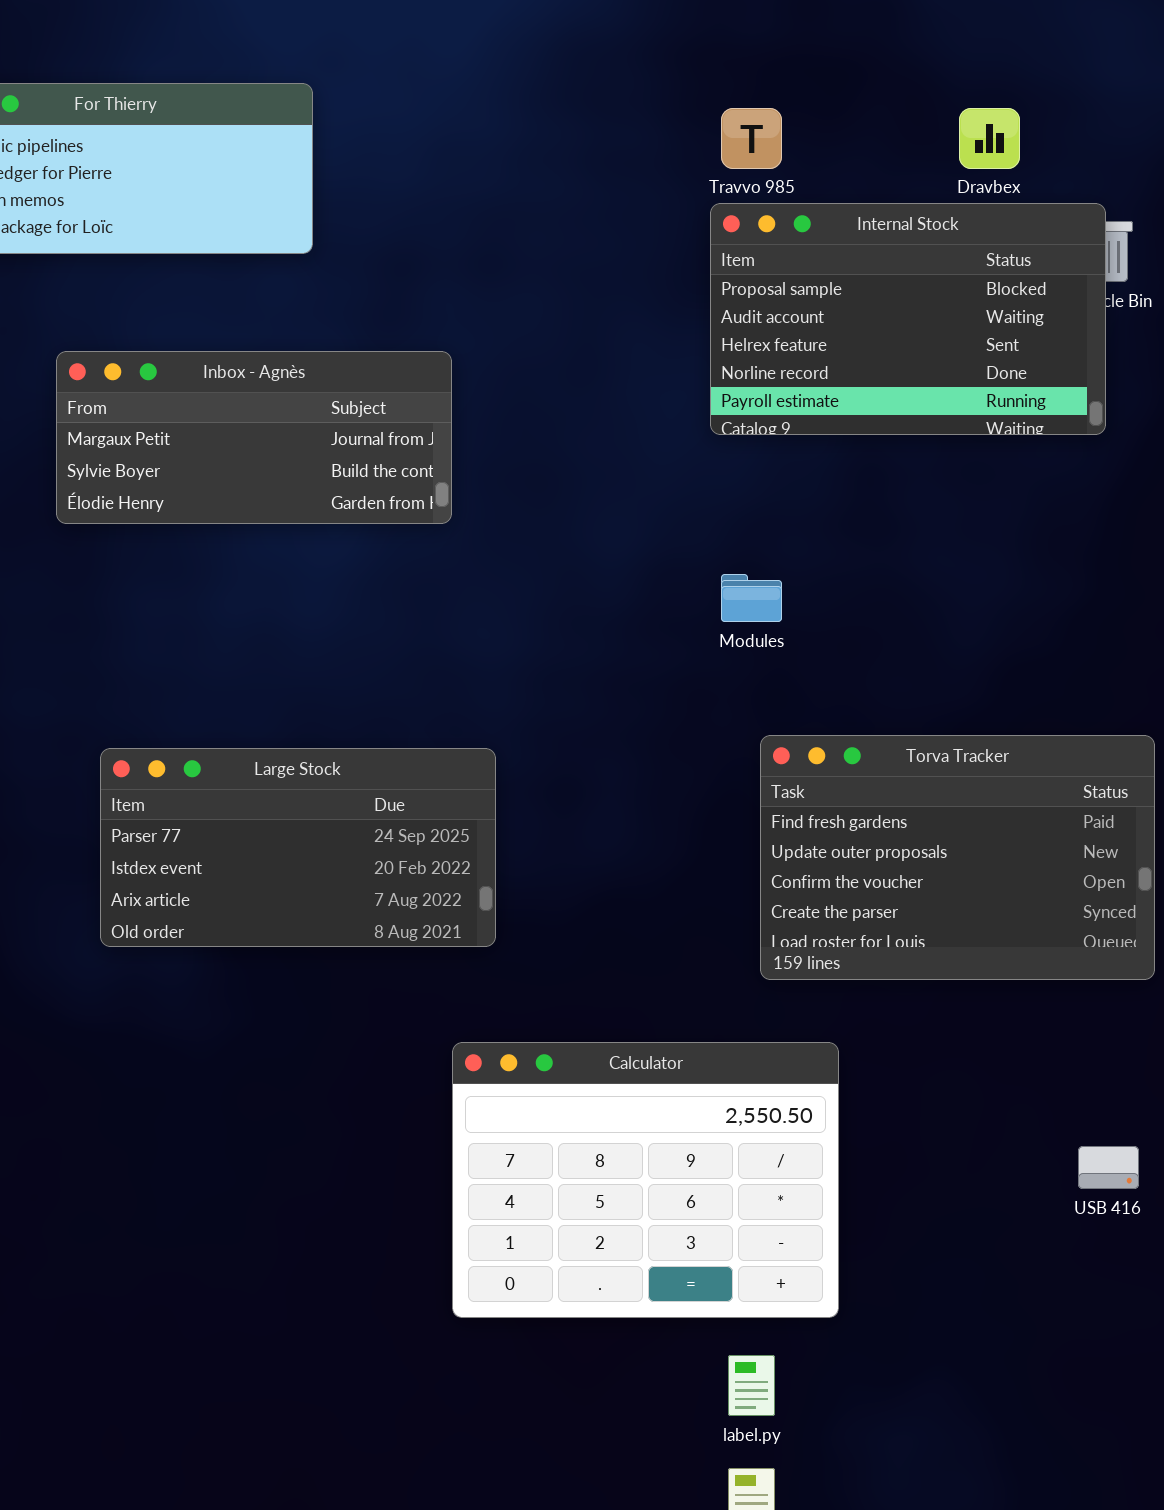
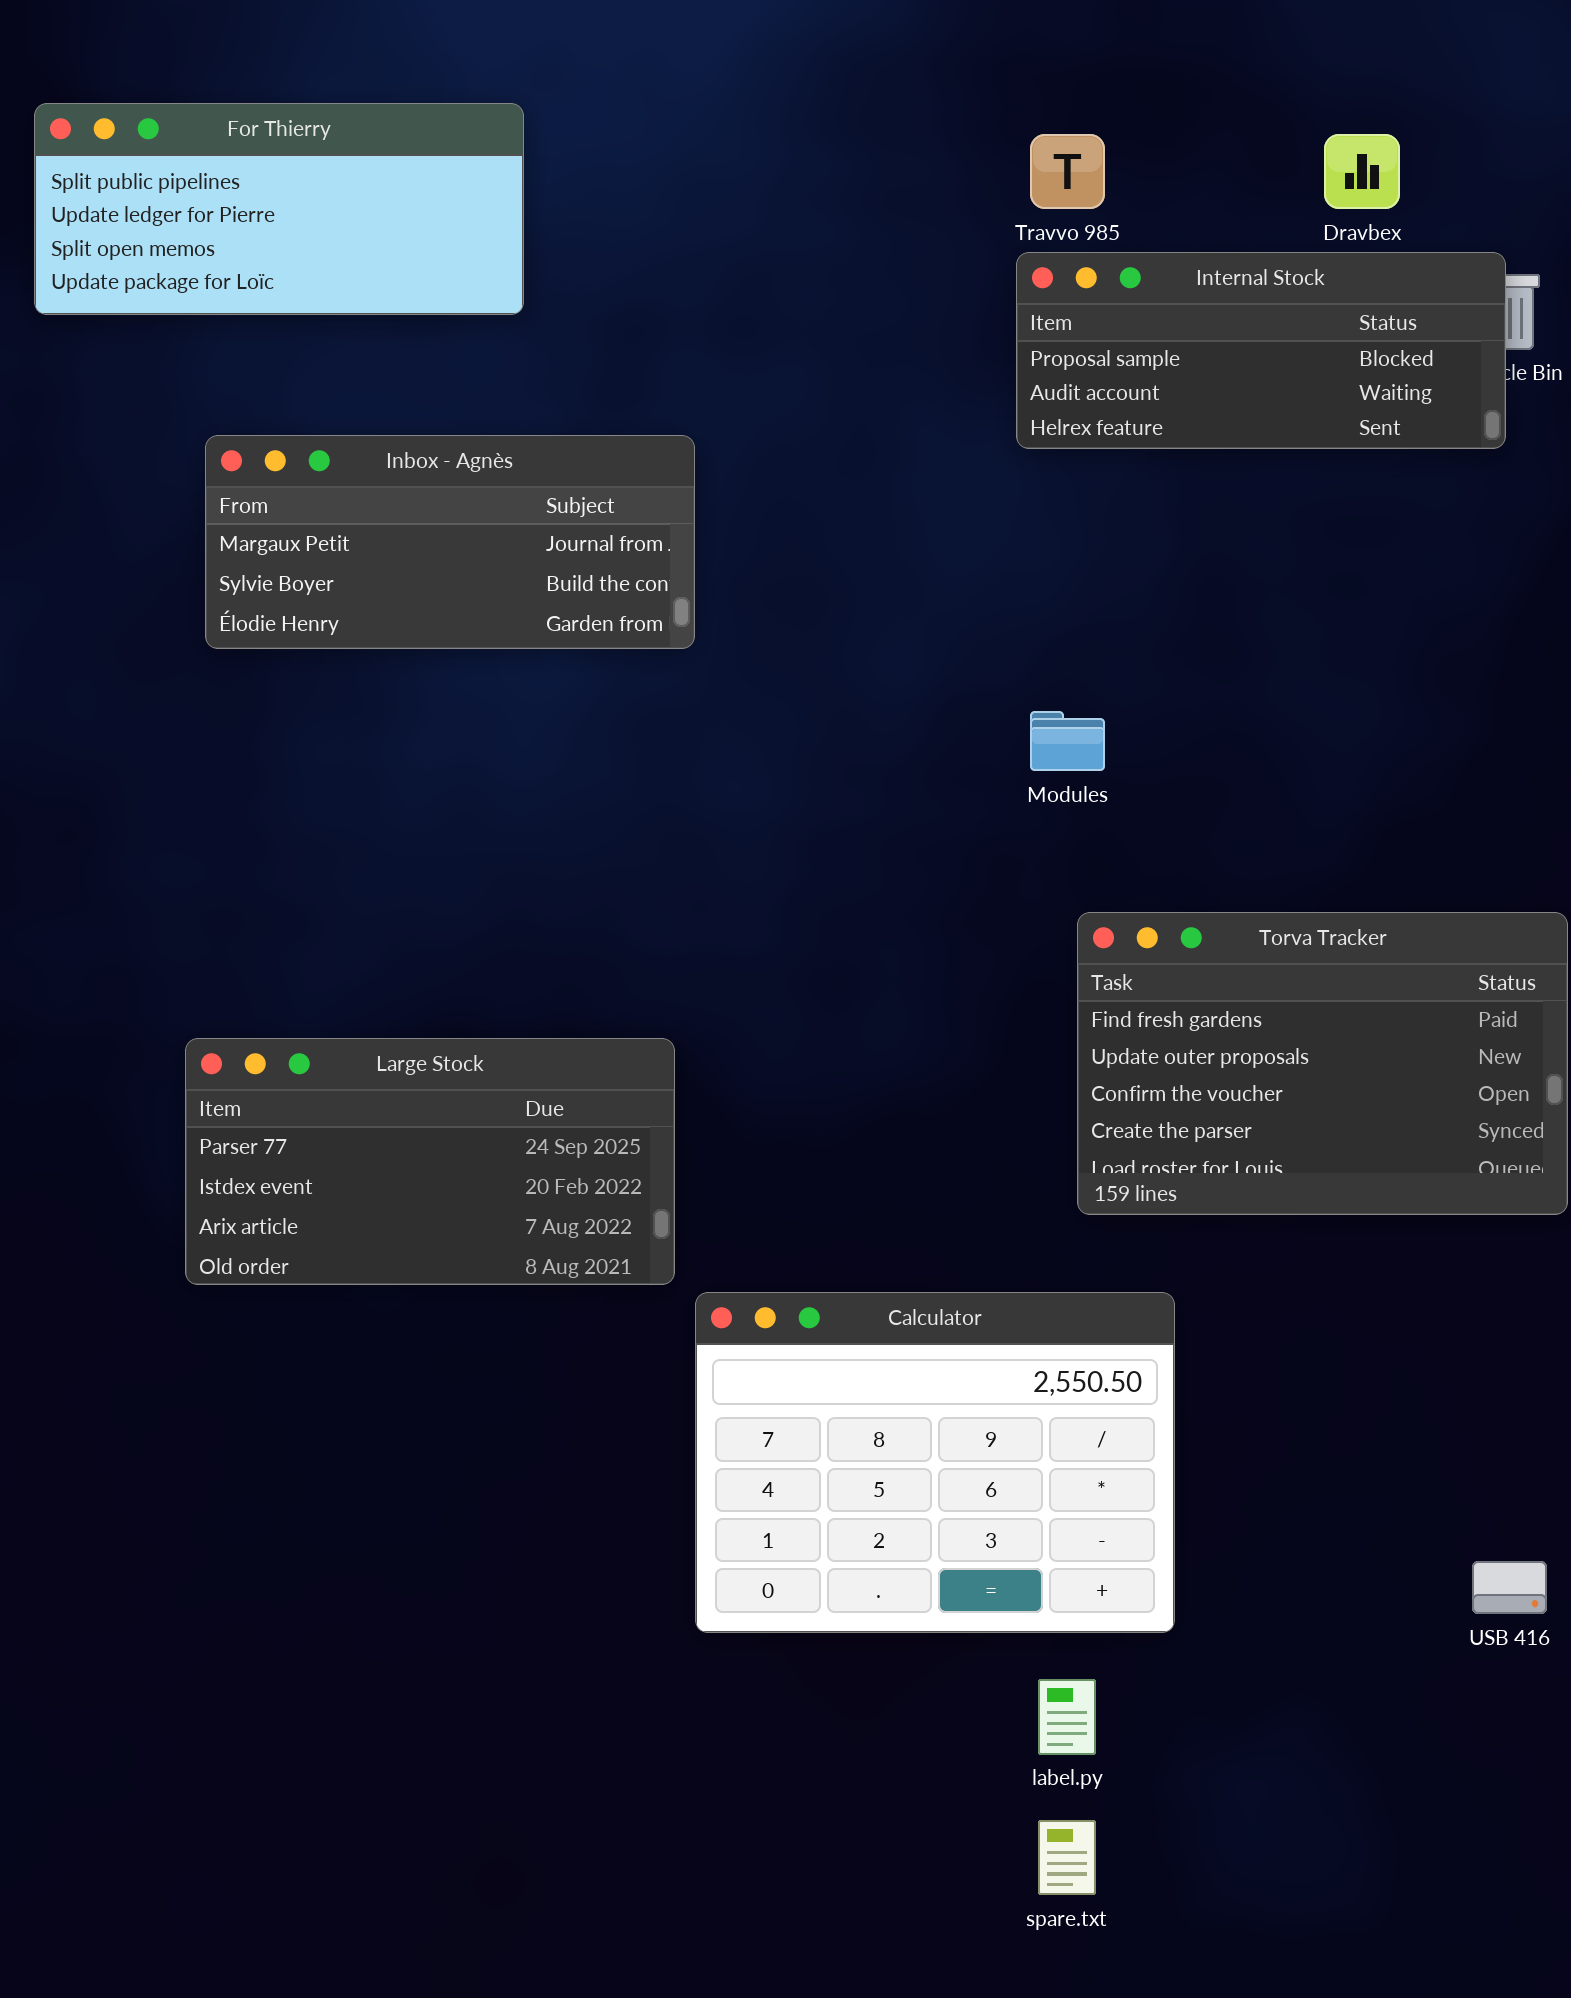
Internal Stock: [710,203,1106,435] -> [1016,252,1506,449], resized
Large Stock: [100,748,496,947] -> [185,1038,675,1285], moved
USB 416: [1078,1146,1139,1189] -> [1472,1561,1547,1614], moved

